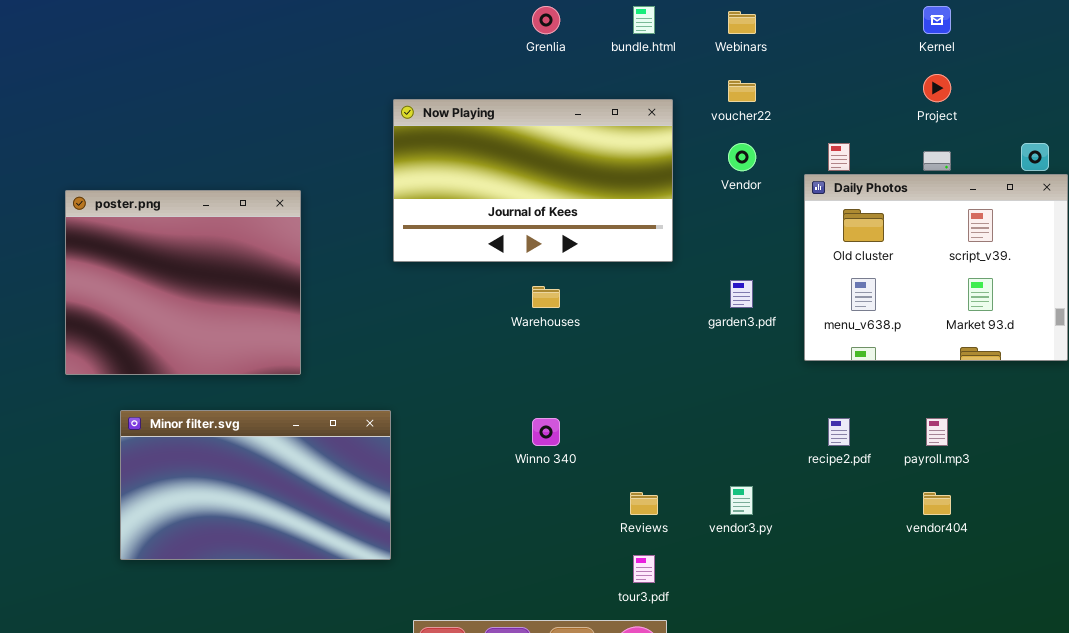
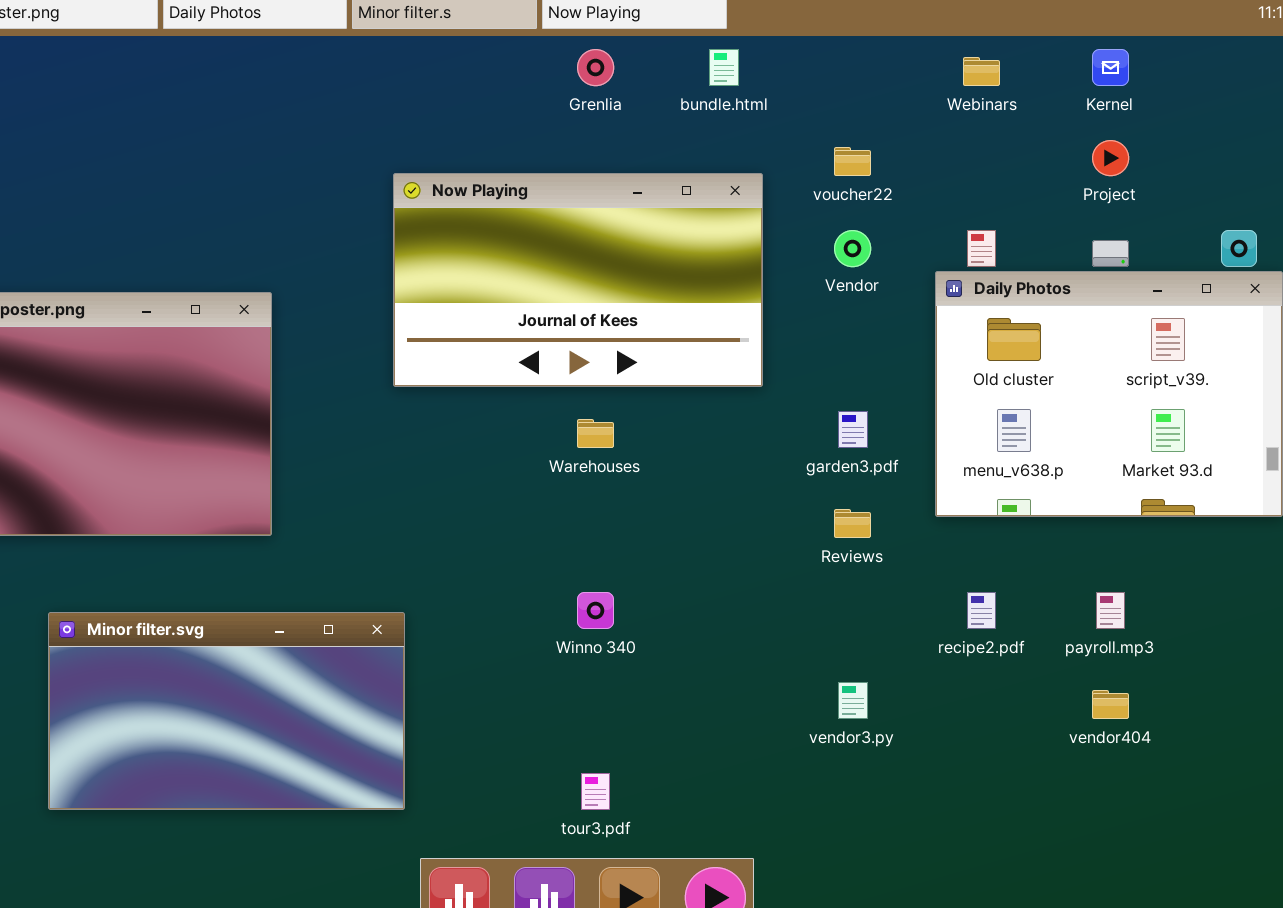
Webinars: [728,11,756,34] -> [963,57,1000,86], moved
Minor filter.svg: [120,410,391,560] -> [48,612,405,810], moved
Reviews: [630,492,658,515] -> [834,509,871,538], moved
tour3.pdf: [633,555,655,583] -> [581,773,610,810], moved

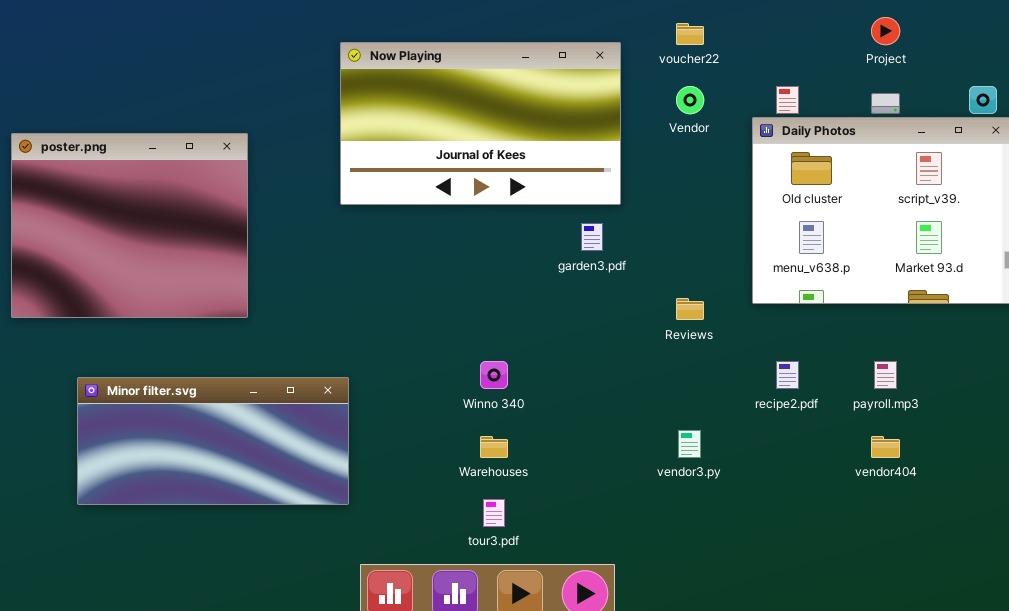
garden3.pdf: [838,411,868,448] -> [581,223,603,251], moved
Warehouses: [577,419,614,448] -> [480,436,508,458], moved
Minor filter.svg: [48,612,405,810] -> [77,377,349,505], resized

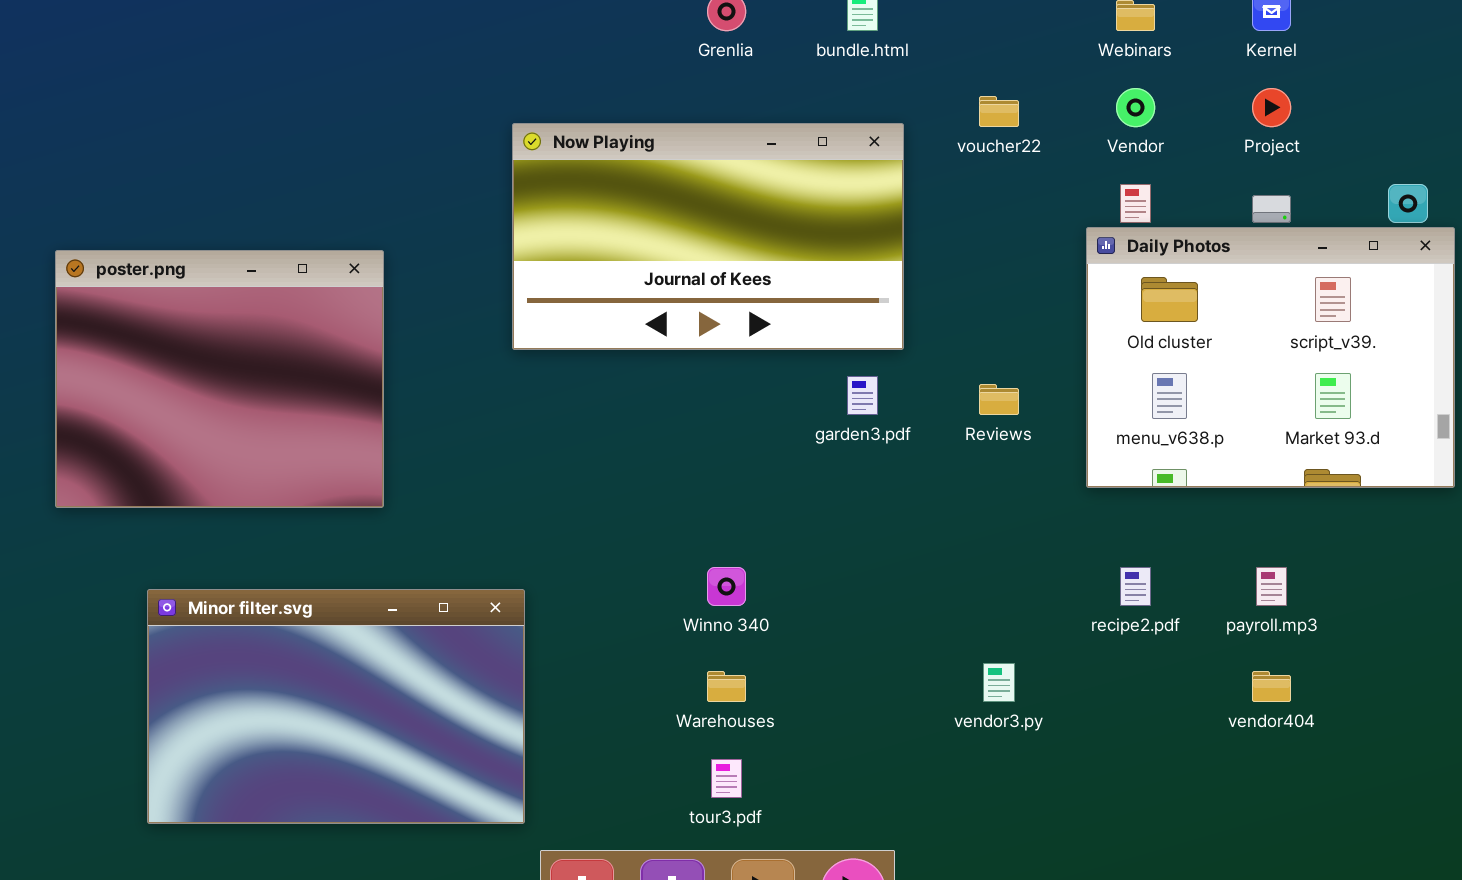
Vendor: [676,86,704,114] -> [1116,88,1155,127], moved
Reviews: [676,298,704,320] -> [979,384,1019,415], moved
Minor filter.svg: [77,377,349,505] -> [147,589,525,824], resized

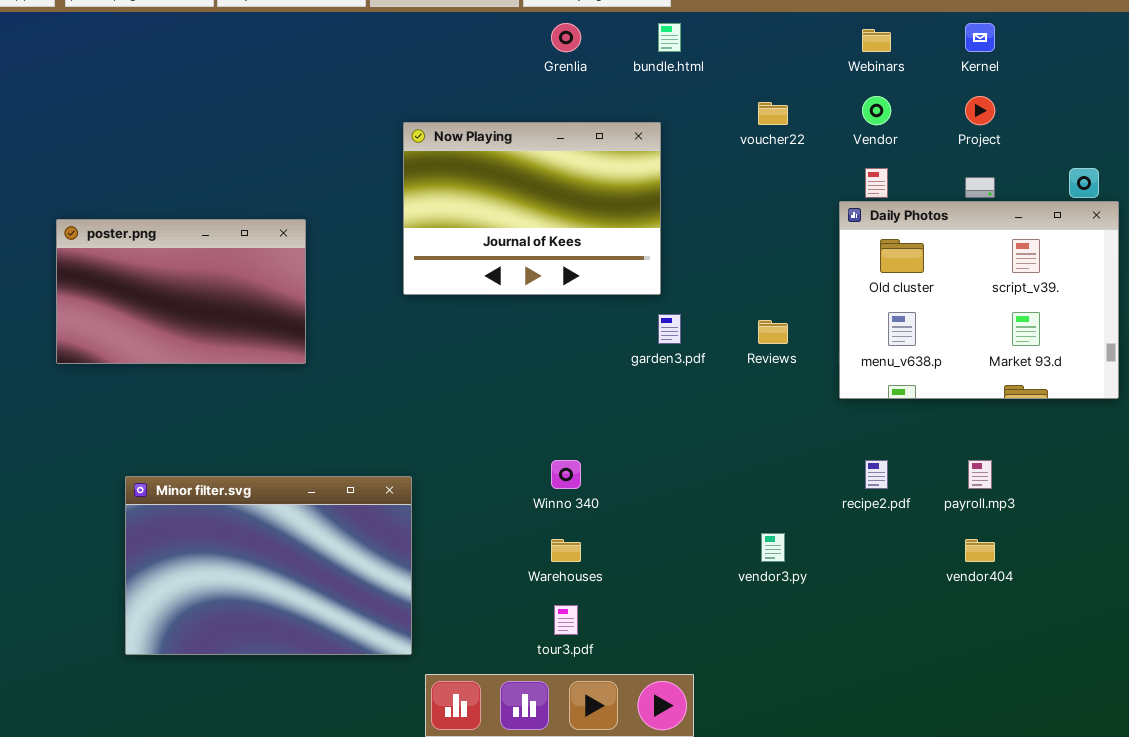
Now Playing: [512,123,904,350] -> [403,122,661,295], resized
poster.png: [55,250,384,508] -> [56,219,306,364], resized

